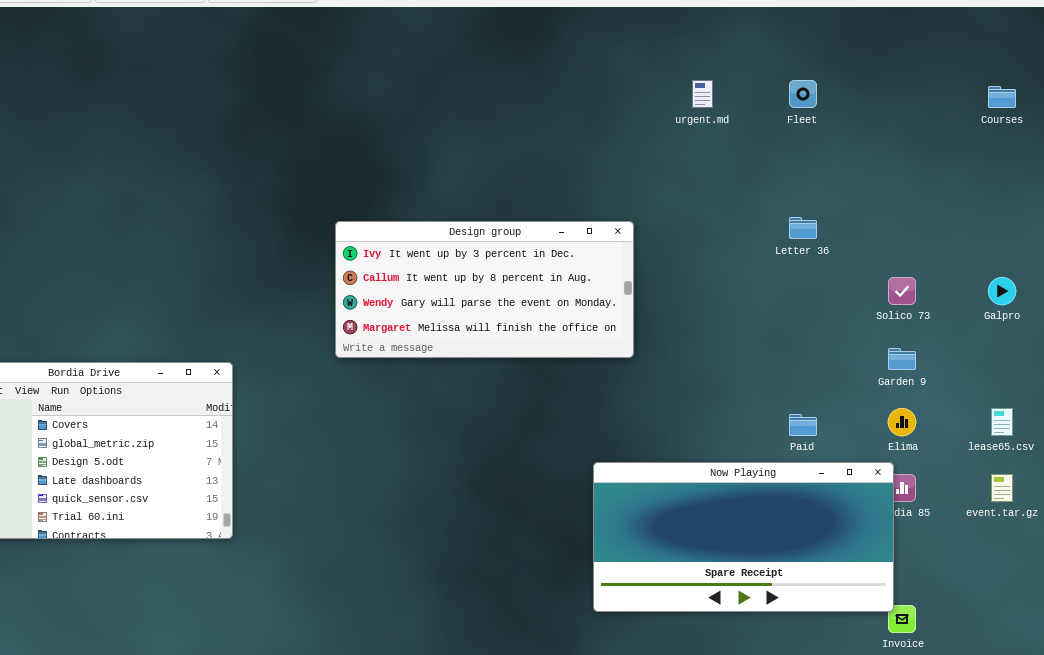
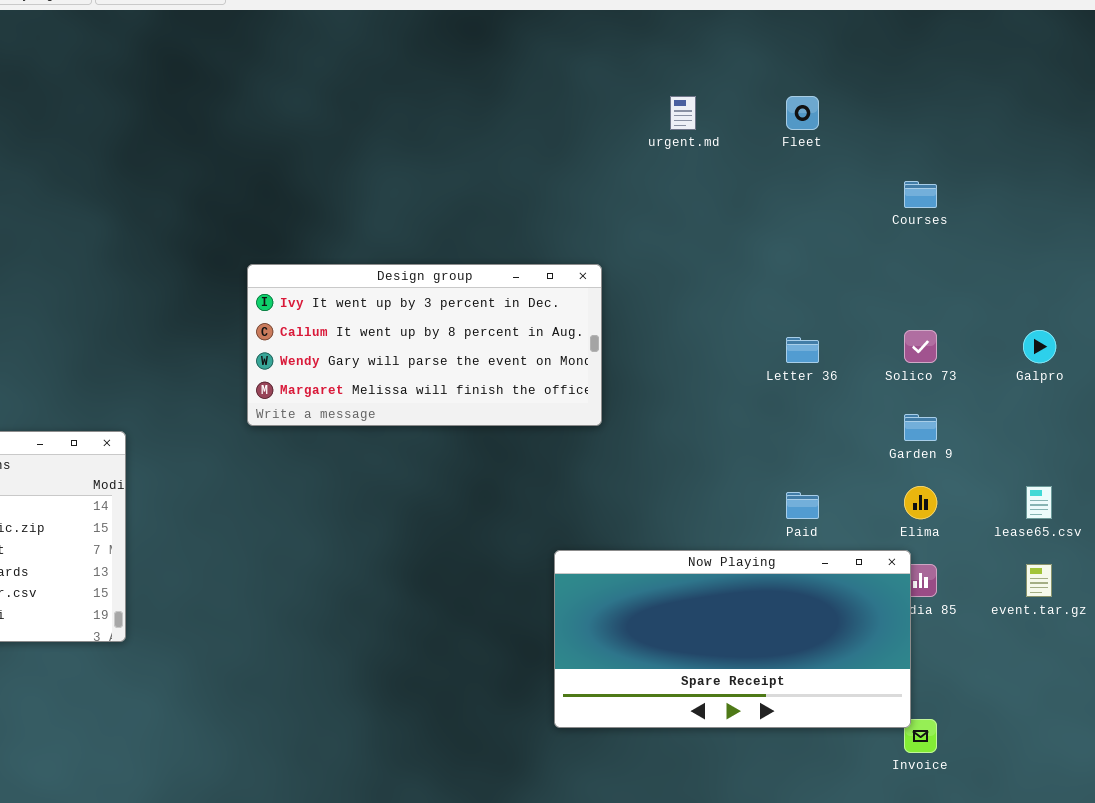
Courses: [988,86,1016,108] -> [904,181,937,208], moved
Letter 36: [789,217,817,239] -> [786,337,819,363], moved

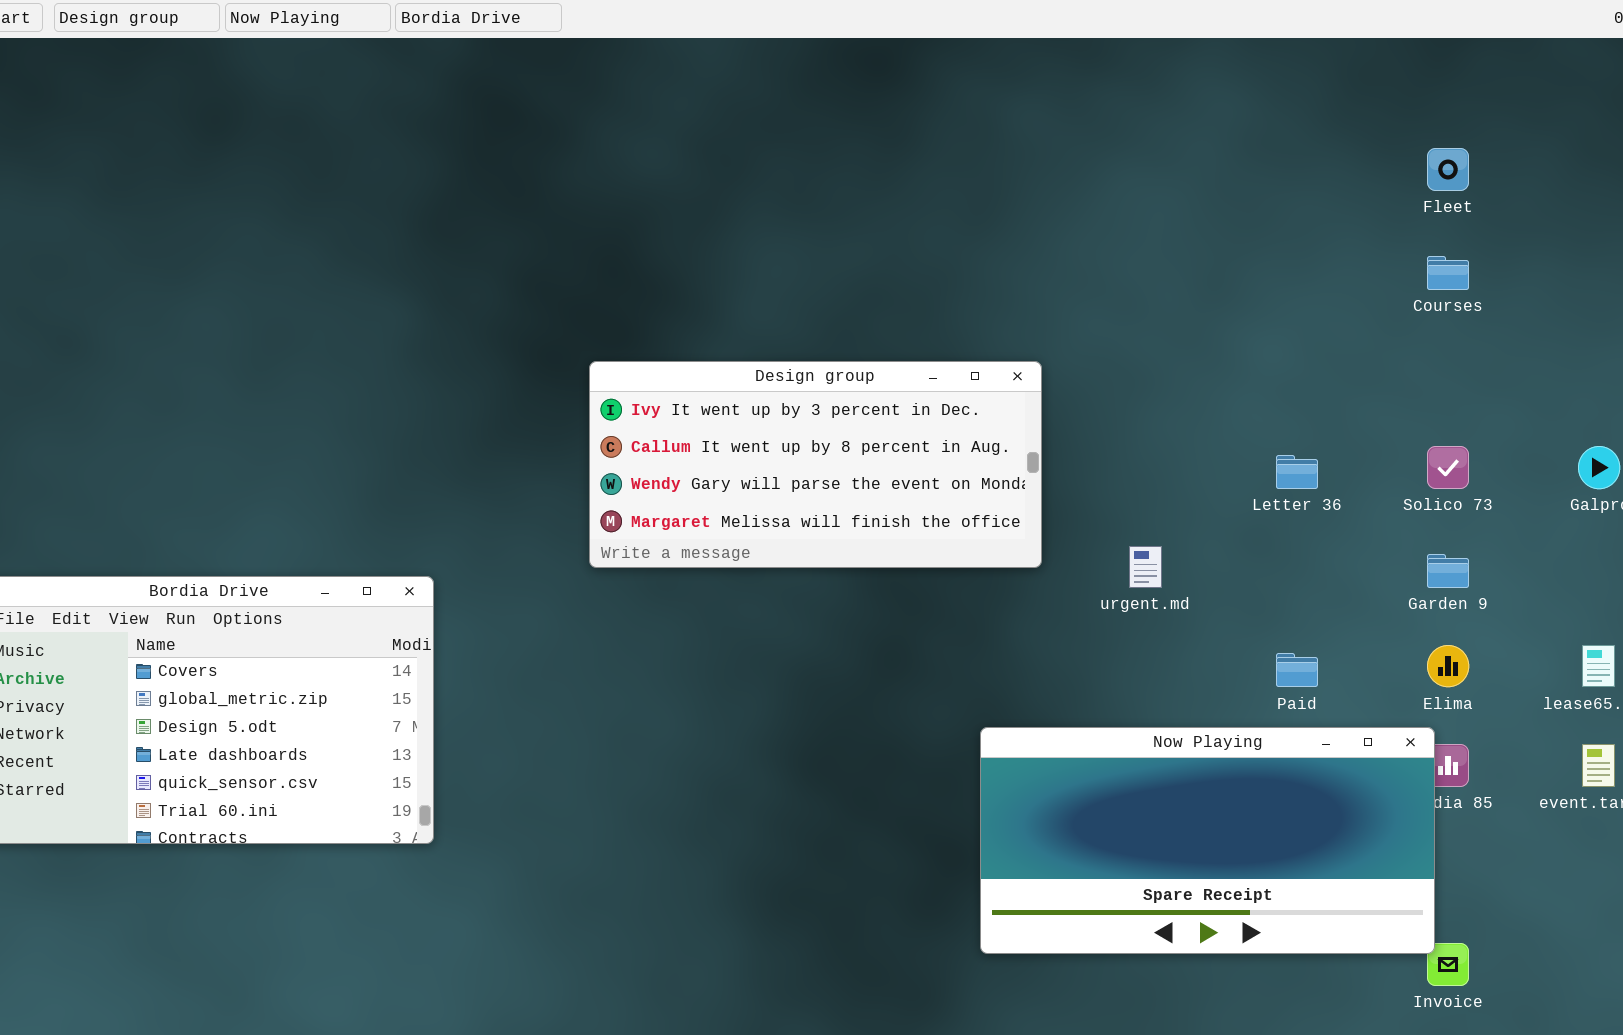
urgent.md: [670,96,696,130] -> [1129,546,1162,588], moved
Fleet: [786,96,819,130] -> [1427,148,1469,191], moved

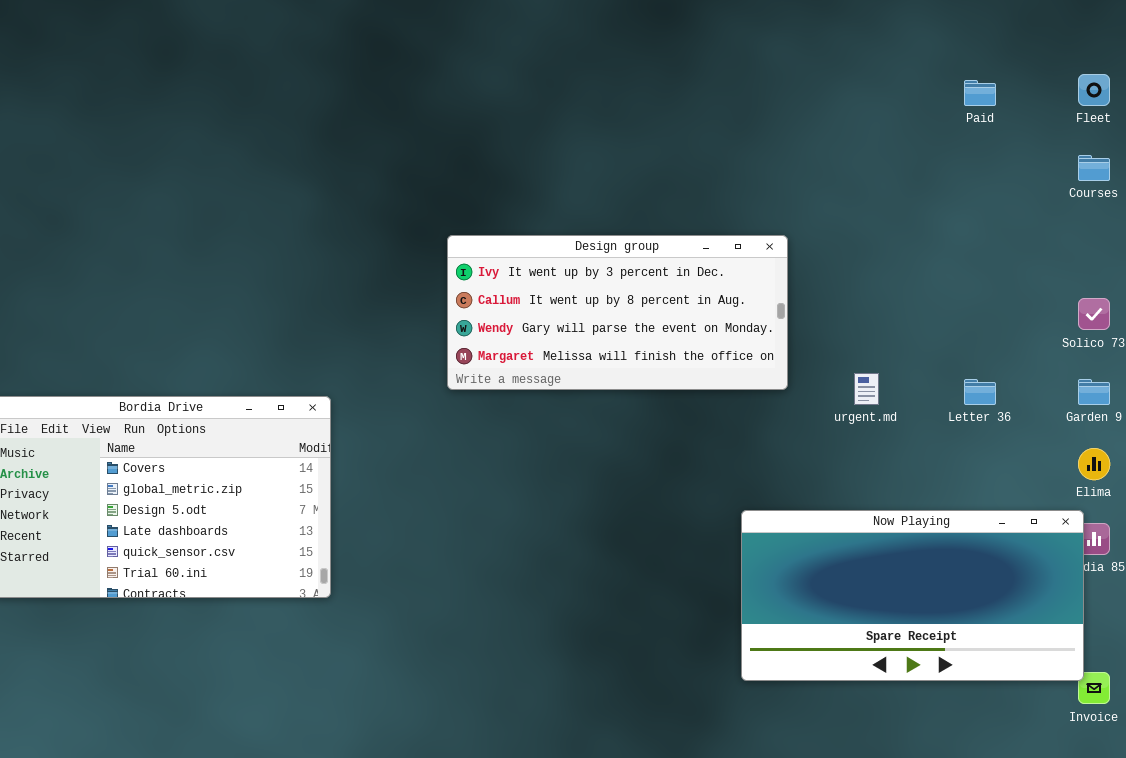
Letter 36: [1276,455,1318,489] -> [964,379,996,405], moved
Paid: [1276,653,1318,687] -> [964,80,996,106], moved

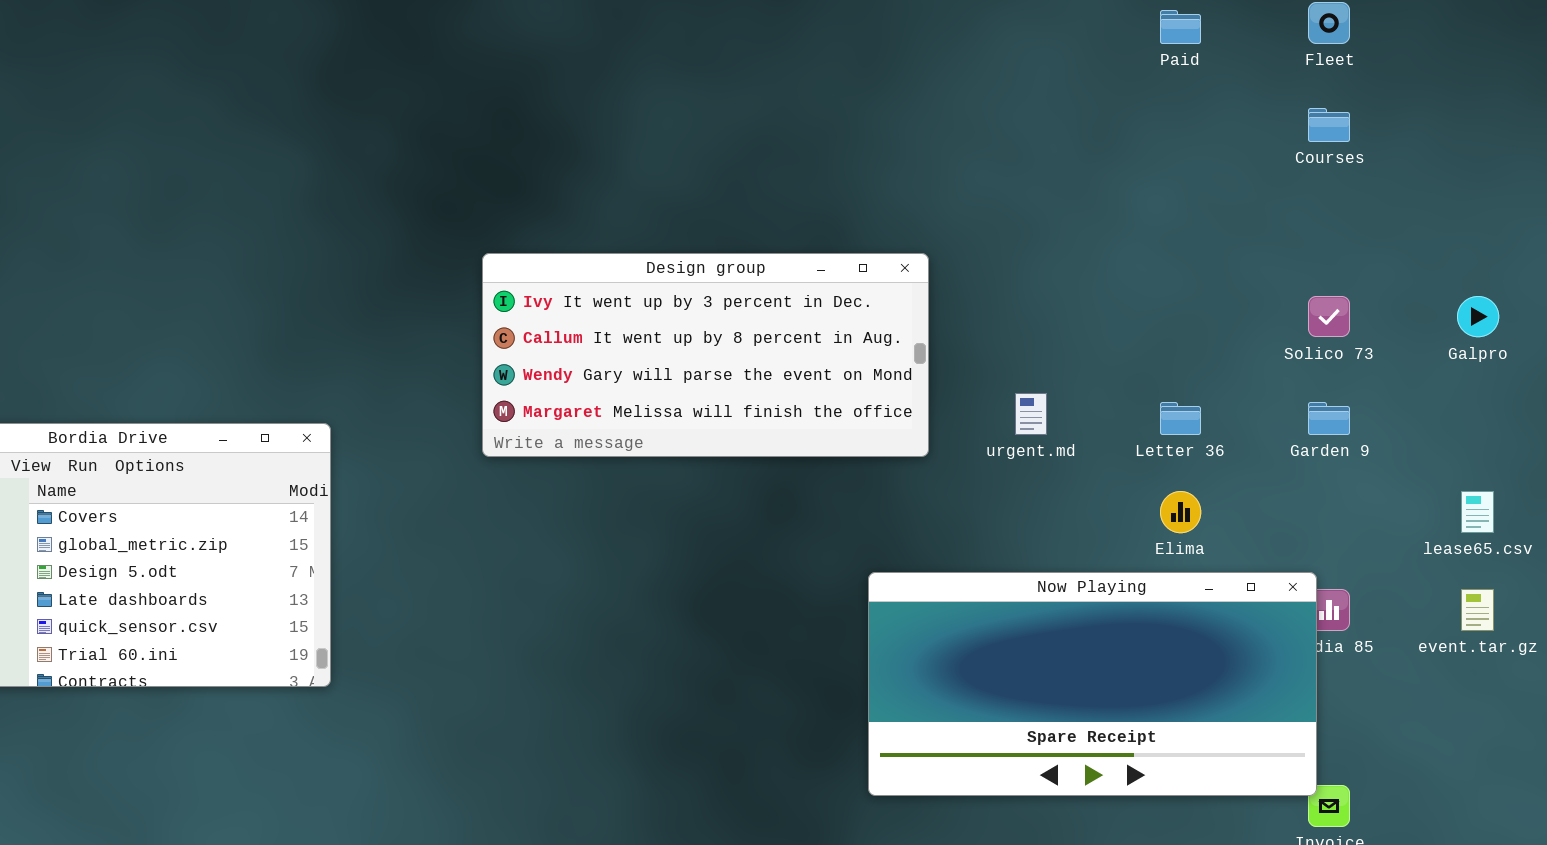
Design group: [447,235,788,390] -> [482,253,929,457], moved
Elima: [1078,448,1110,480] -> [1160,491,1201,533], moved

